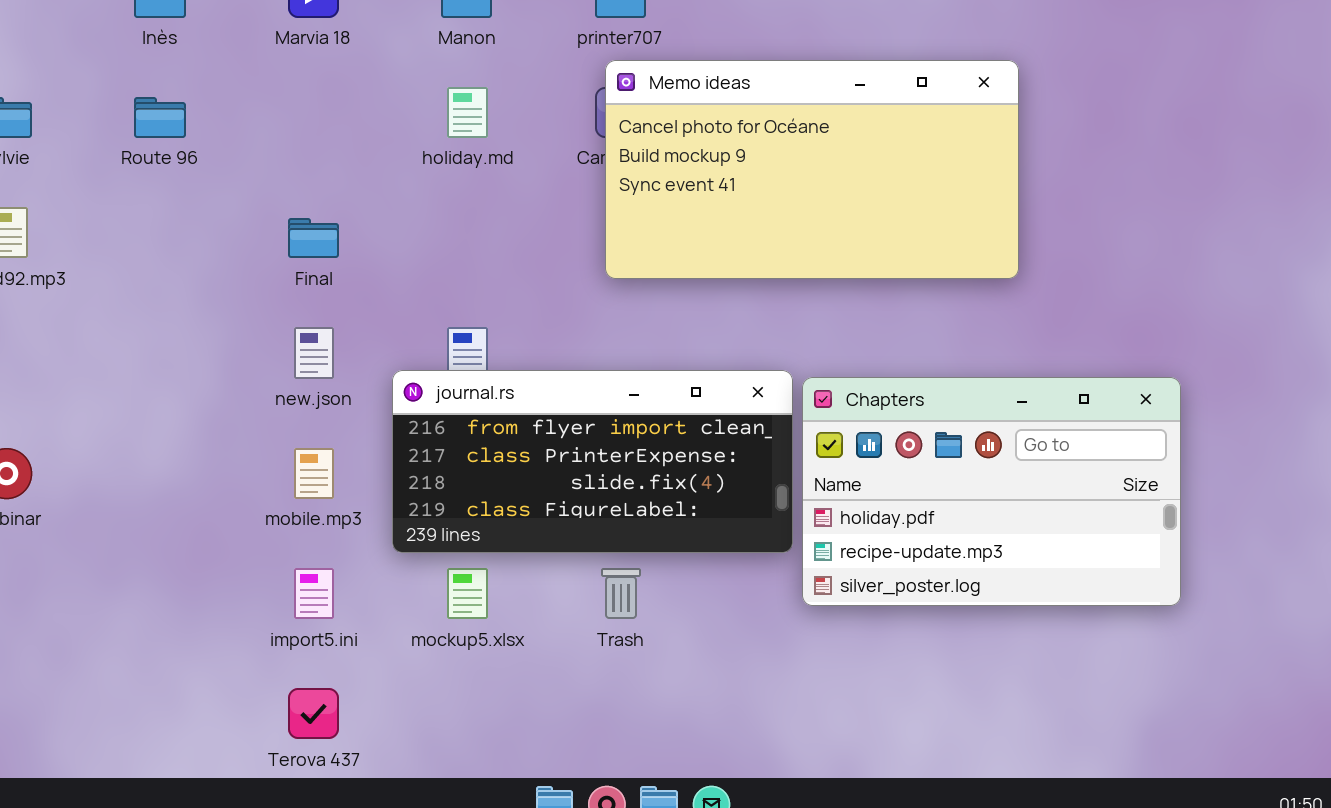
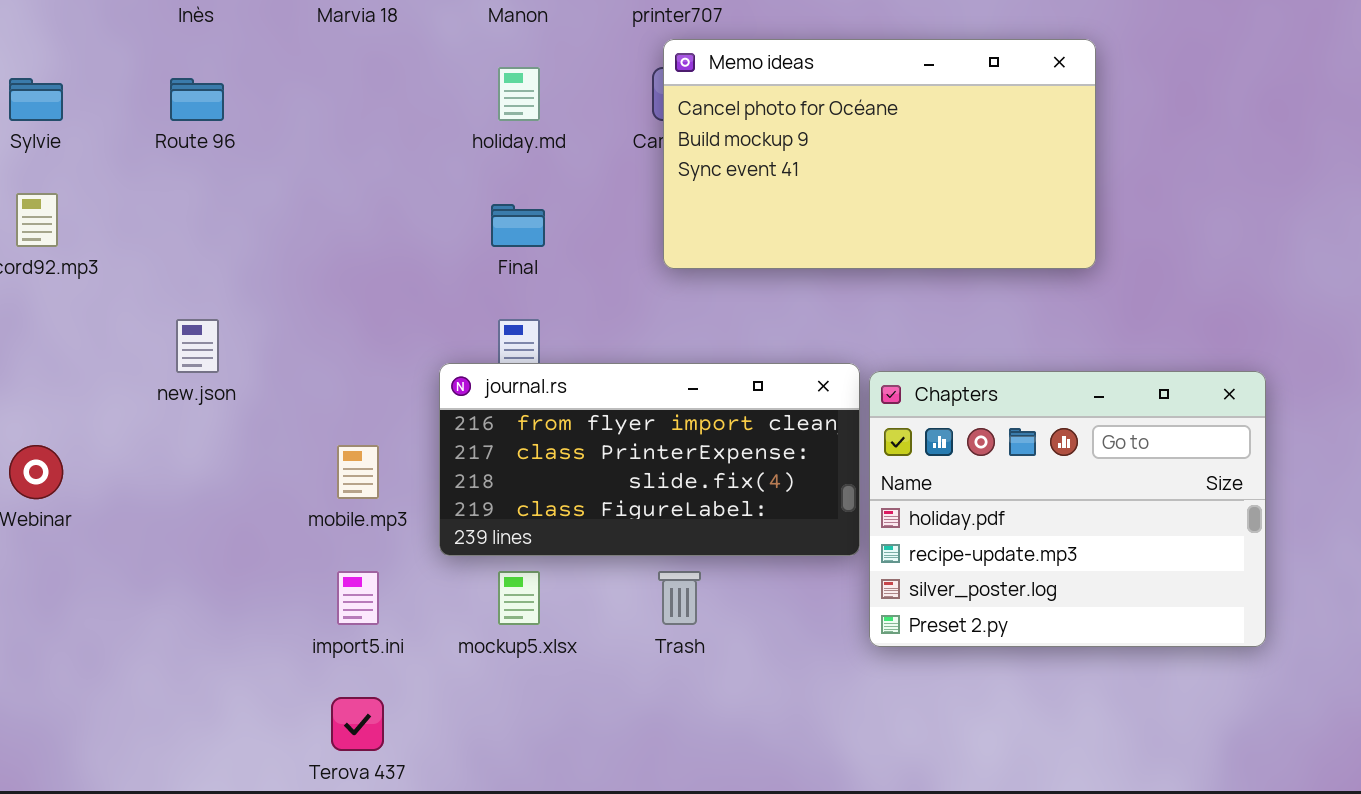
Final: [288,218,339,258] -> [491,204,545,247], moved
new.json: [294,327,334,379] -> [176,319,219,373], moved
Chapters: [802,377,1181,606] -> [869,371,1266,647], resized

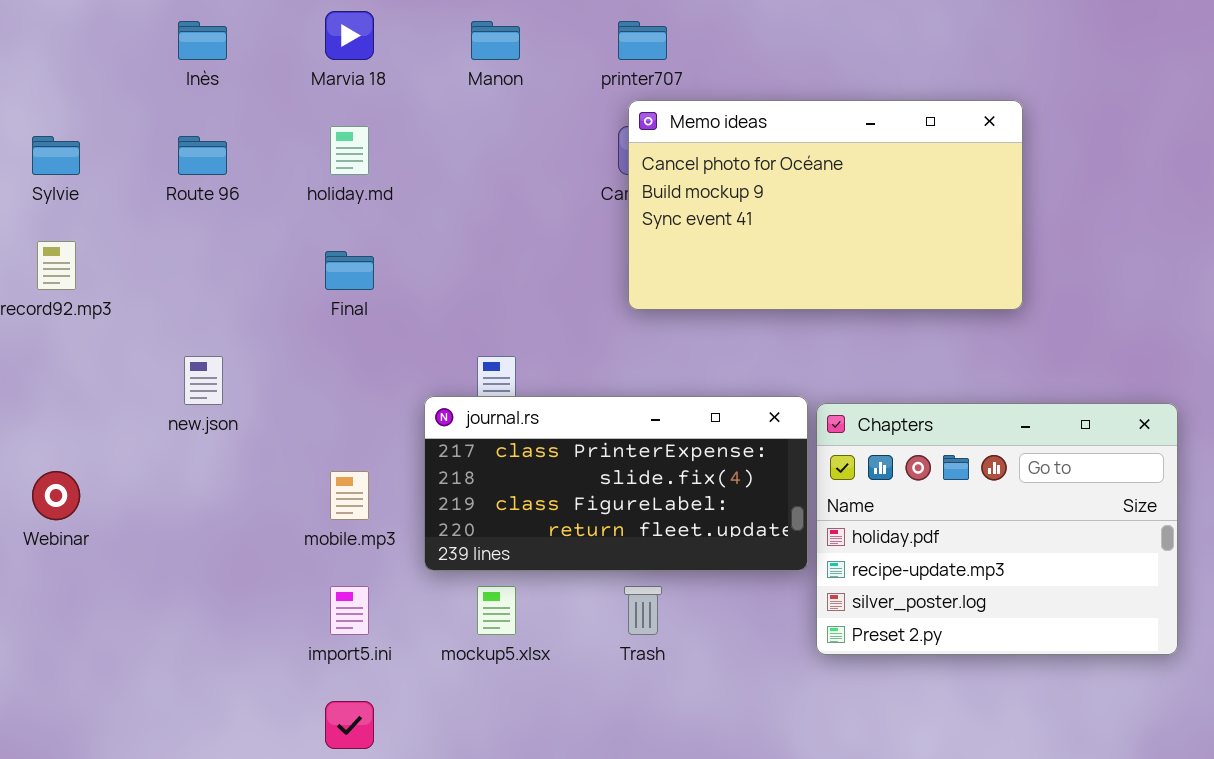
holiday.md: [498,67,540,121] -> [330,126,369,175], moved
Final: [491,204,545,247] -> [325,251,374,290], moved
journal.rs: [439,363,860,556] -> [424,396,808,571], scrolled down 1 row

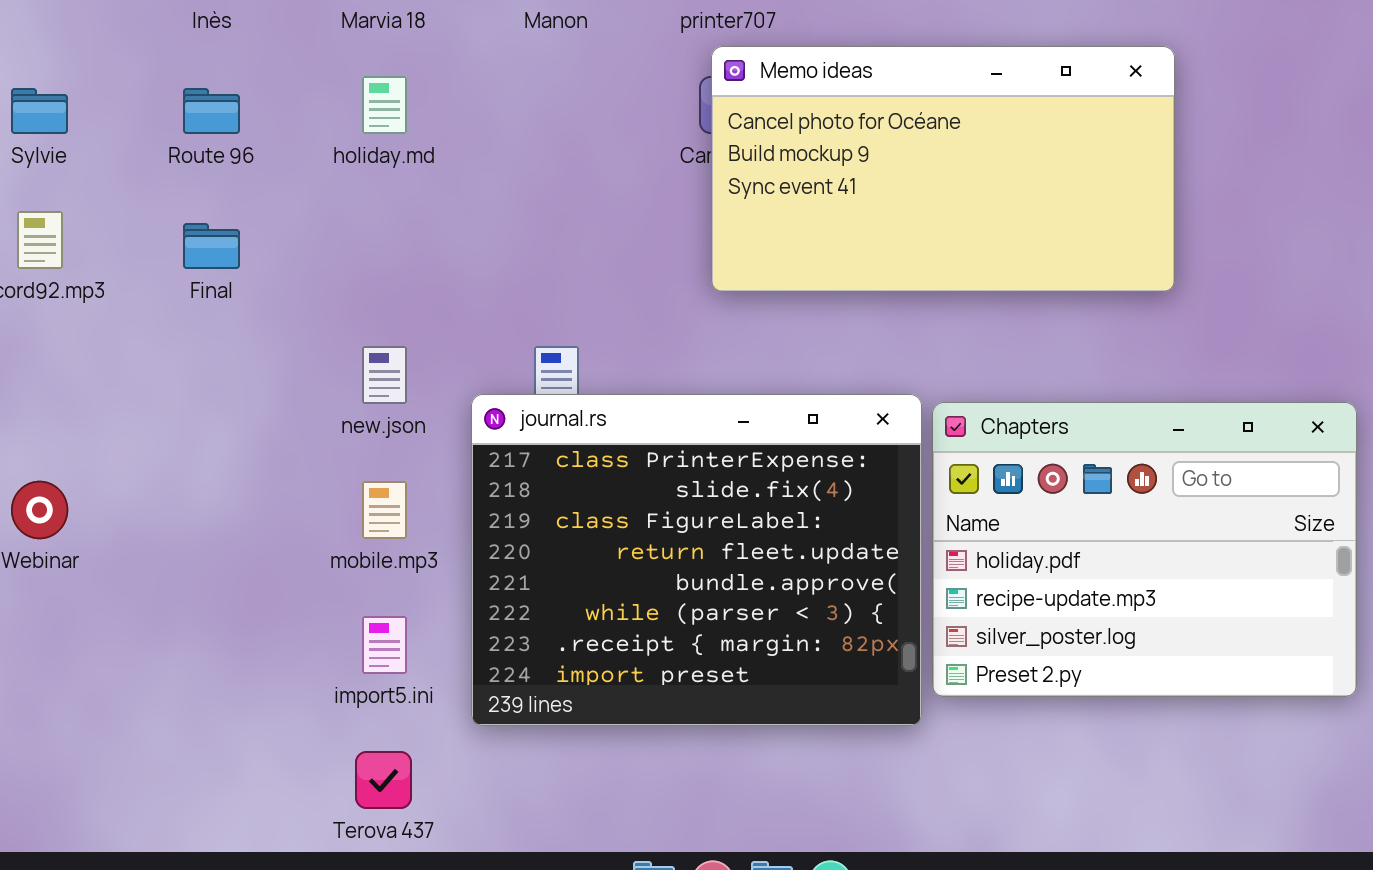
Final: [325,251,374,290] -> [183,223,240,269], moved
new.json: [184,356,223,405] -> [362,346,407,404], moved
journal.rs: [424,396,808,571] -> [471,394,922,726], resized

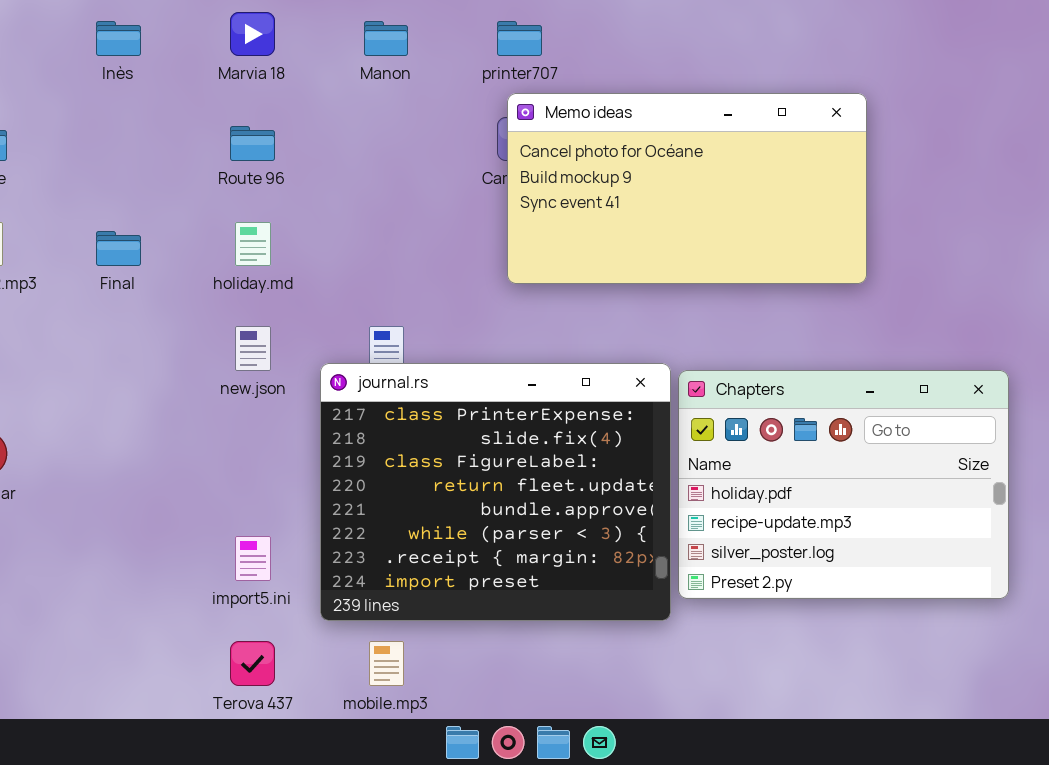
holiday.md: [362,76,407,134] -> [235,222,271,266], moved
Route 96: [183,88,240,134] -> [230,126,275,161], moved
mobile.mp3: [362,481,407,539] -> [369,641,404,686], moved

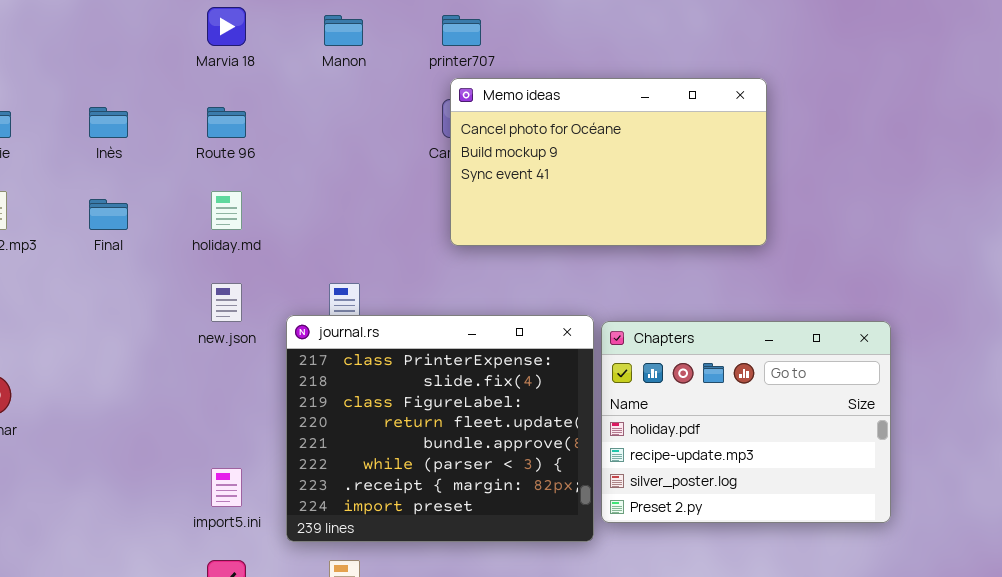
Inès: [96,21,141,56] -> [89,107,128,138], moved

